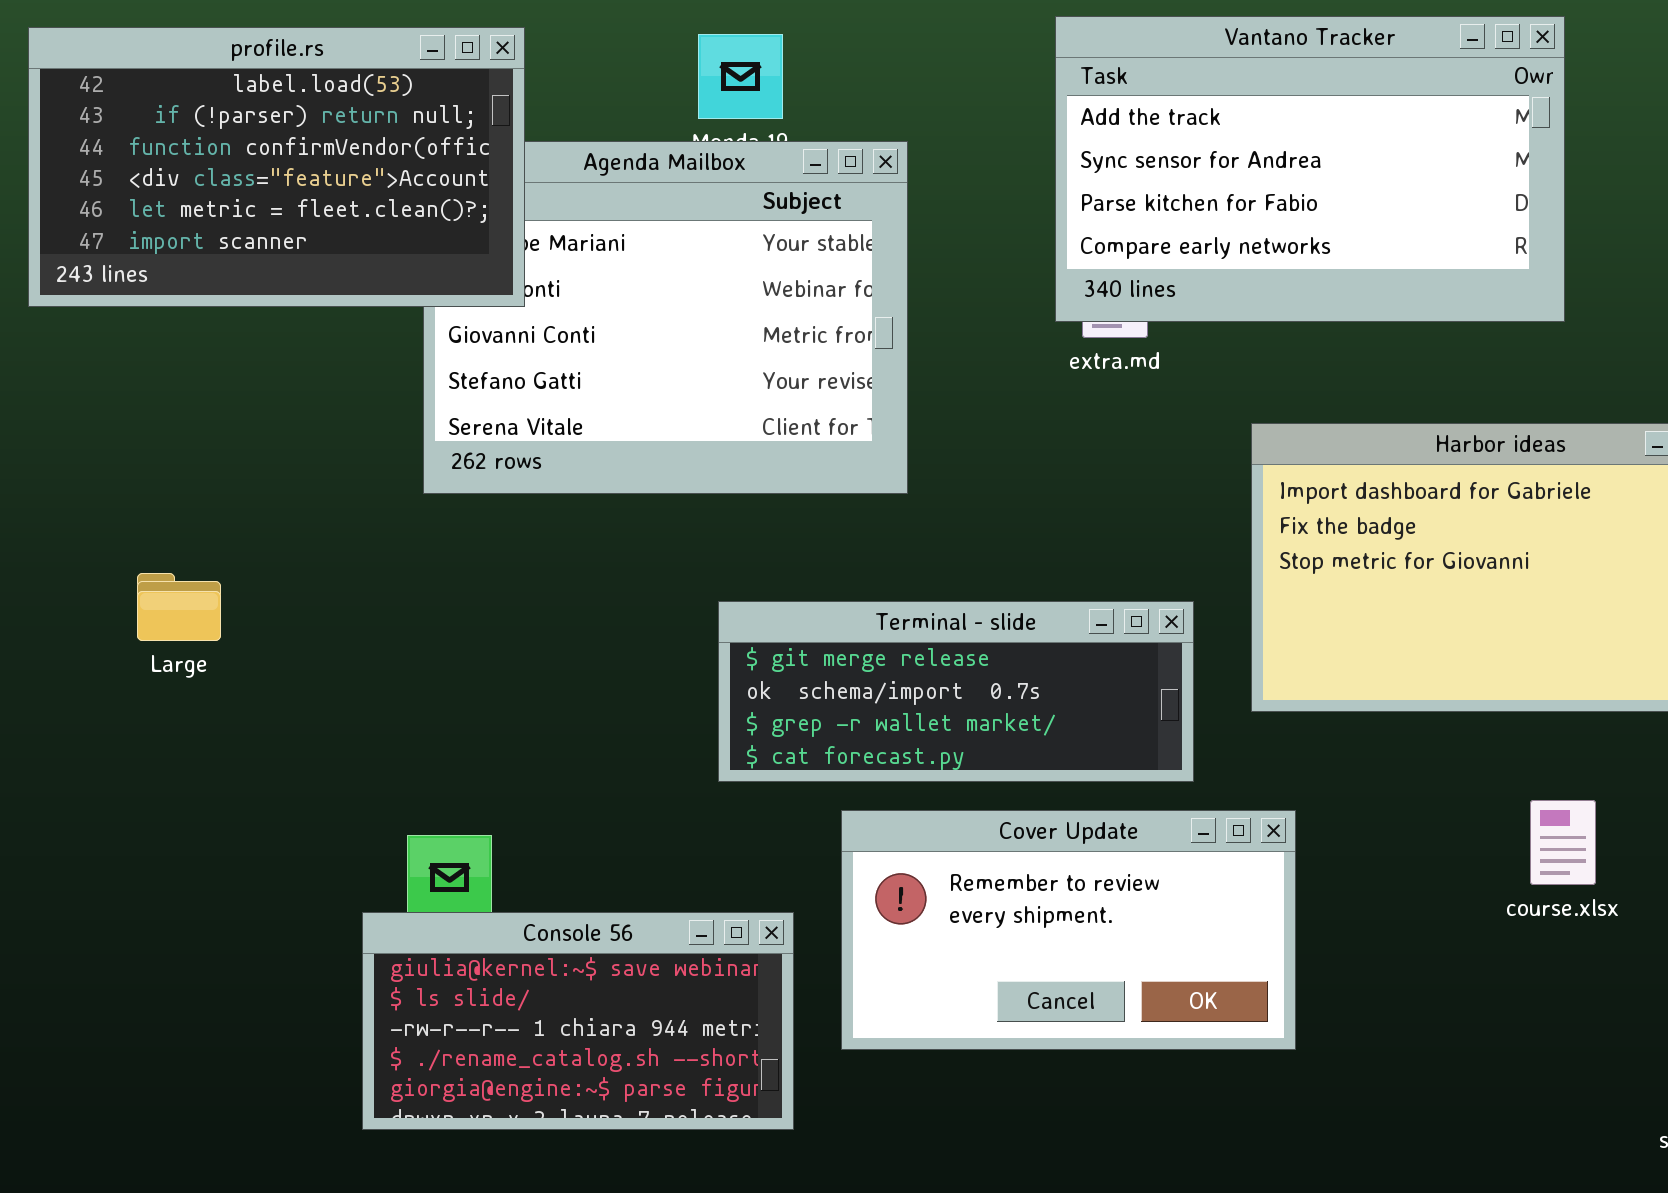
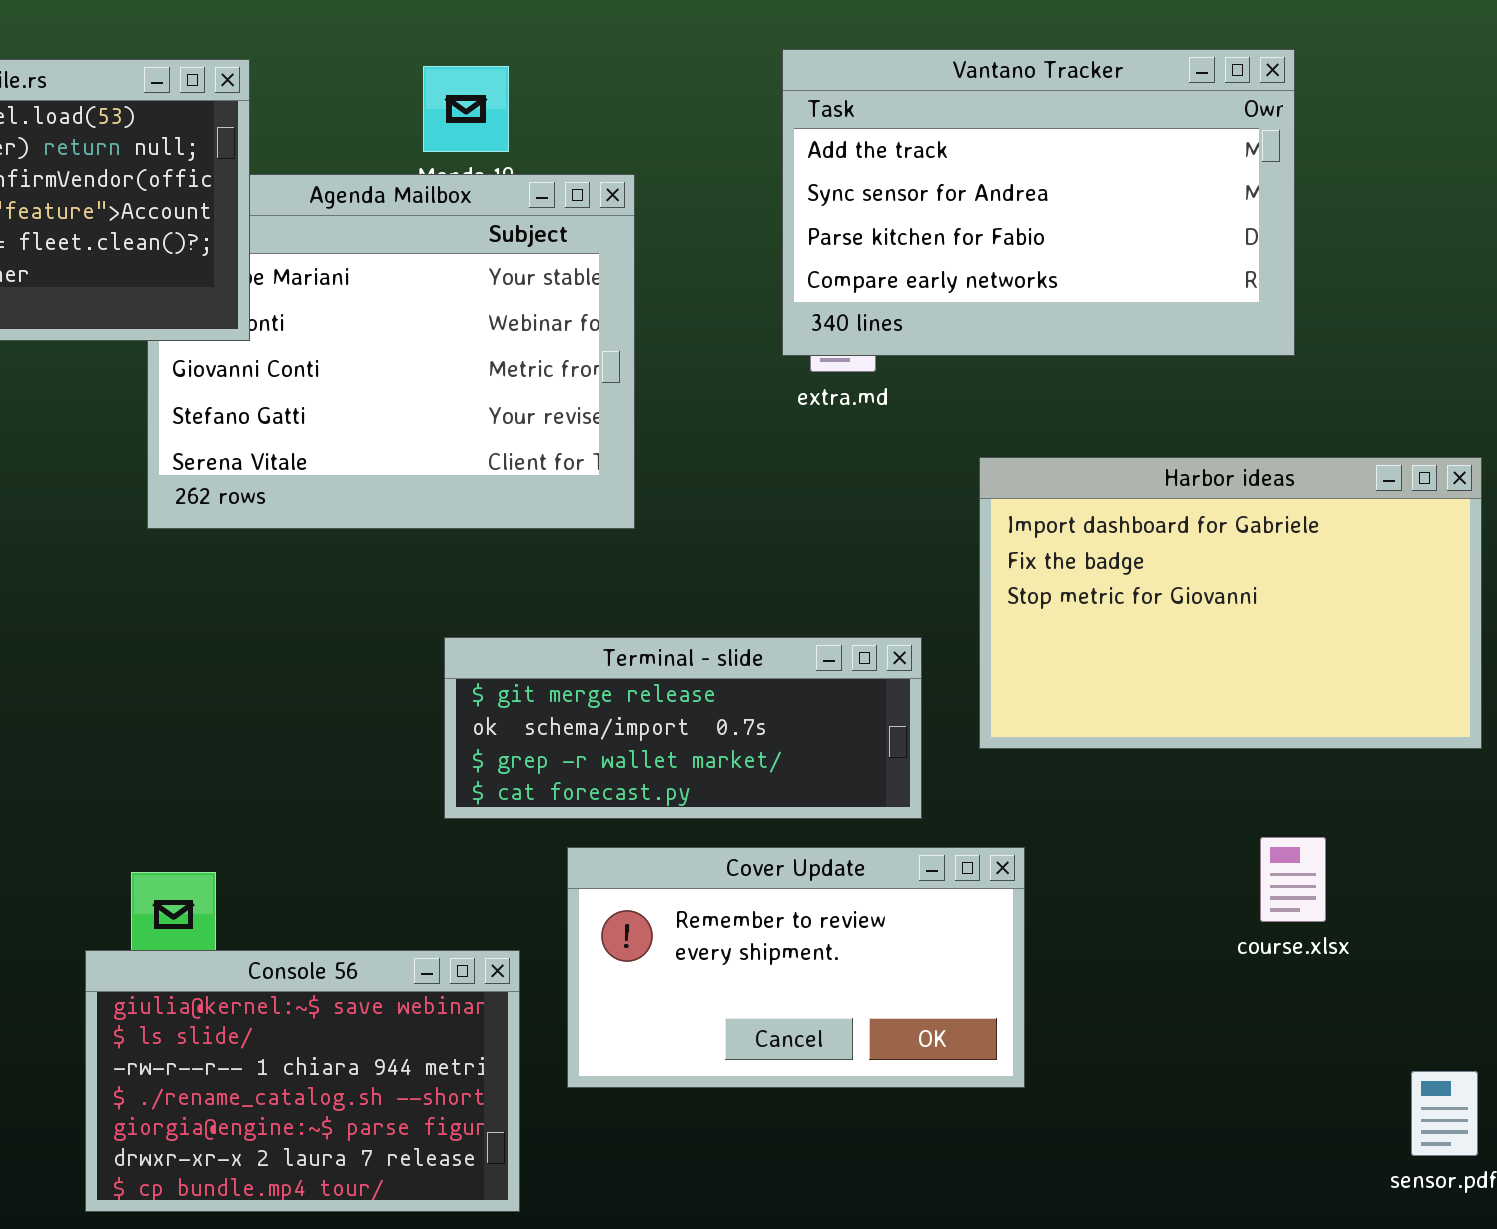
Console 56: [362,912,794,1130] -> [85,950,520,1212], resized

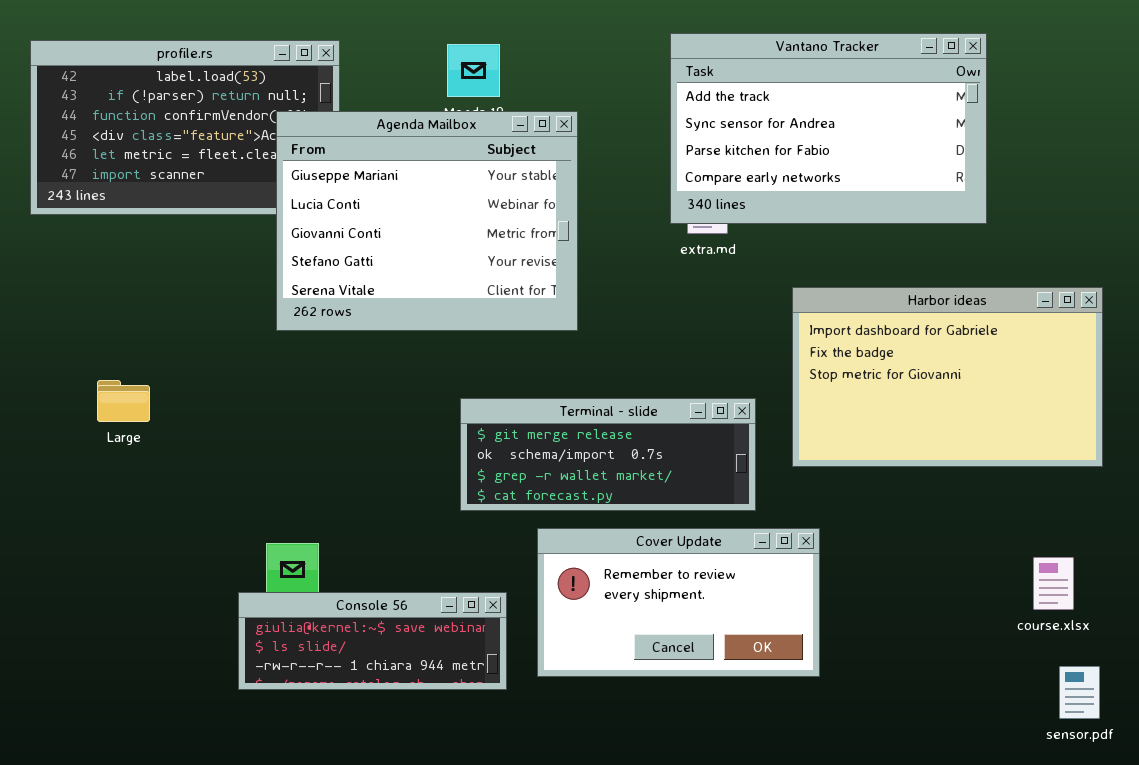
Agenda Mailbox: [147,174,635,529] -> [276,111,578,331], raised
course.xlsx: [1260,837,1326,922] -> [1033,557,1074,610], moved
Console 56: [85,950,520,1212] -> [238,592,507,690], resized

